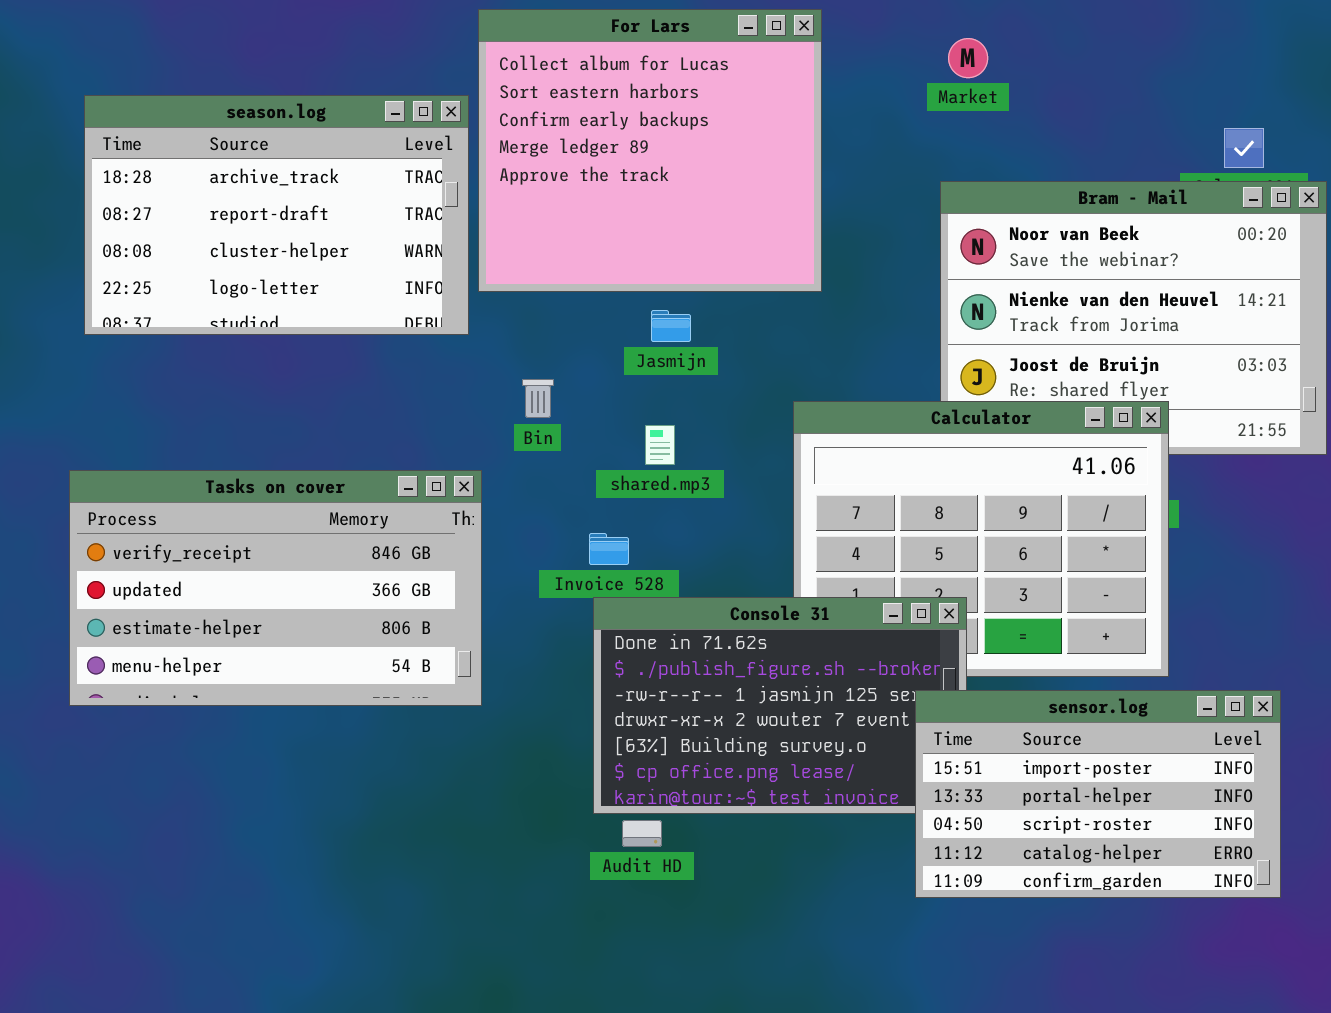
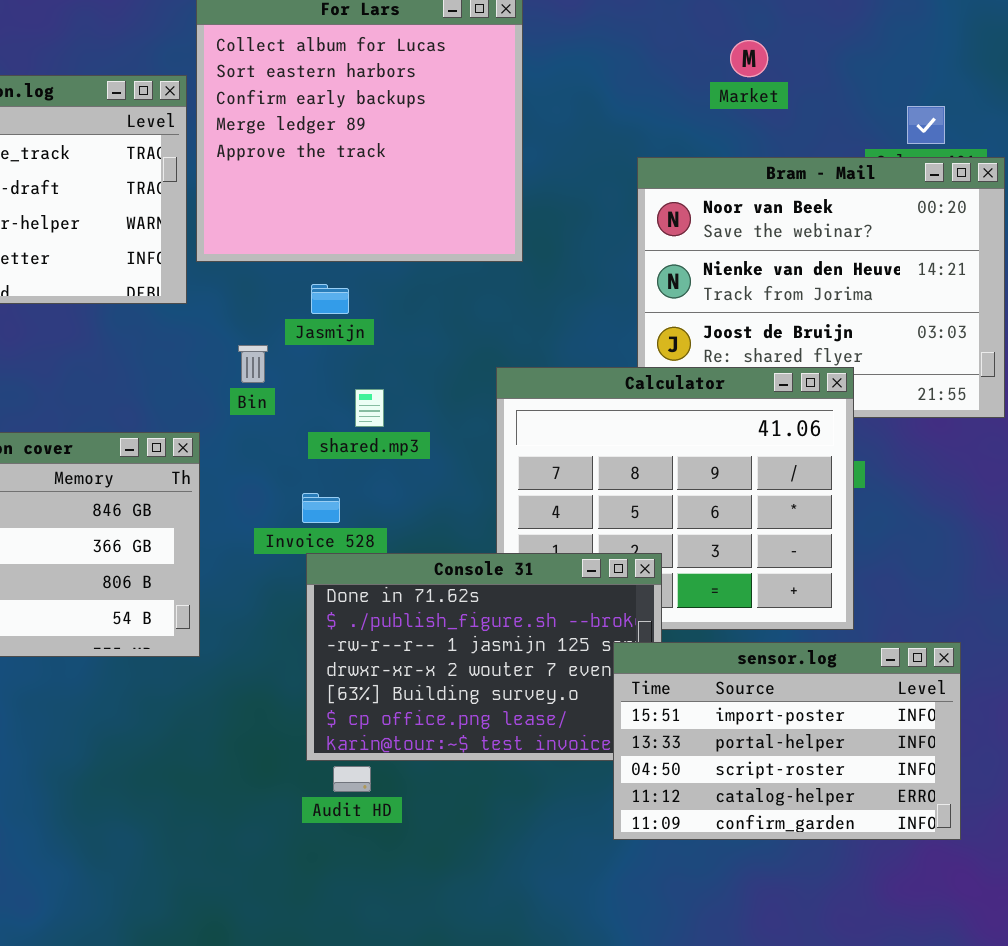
Market: [948,38,988,78] -> [730,40,768,77], moved
Jasmijn: [651,310,691,342] -> [311,284,349,314], moved

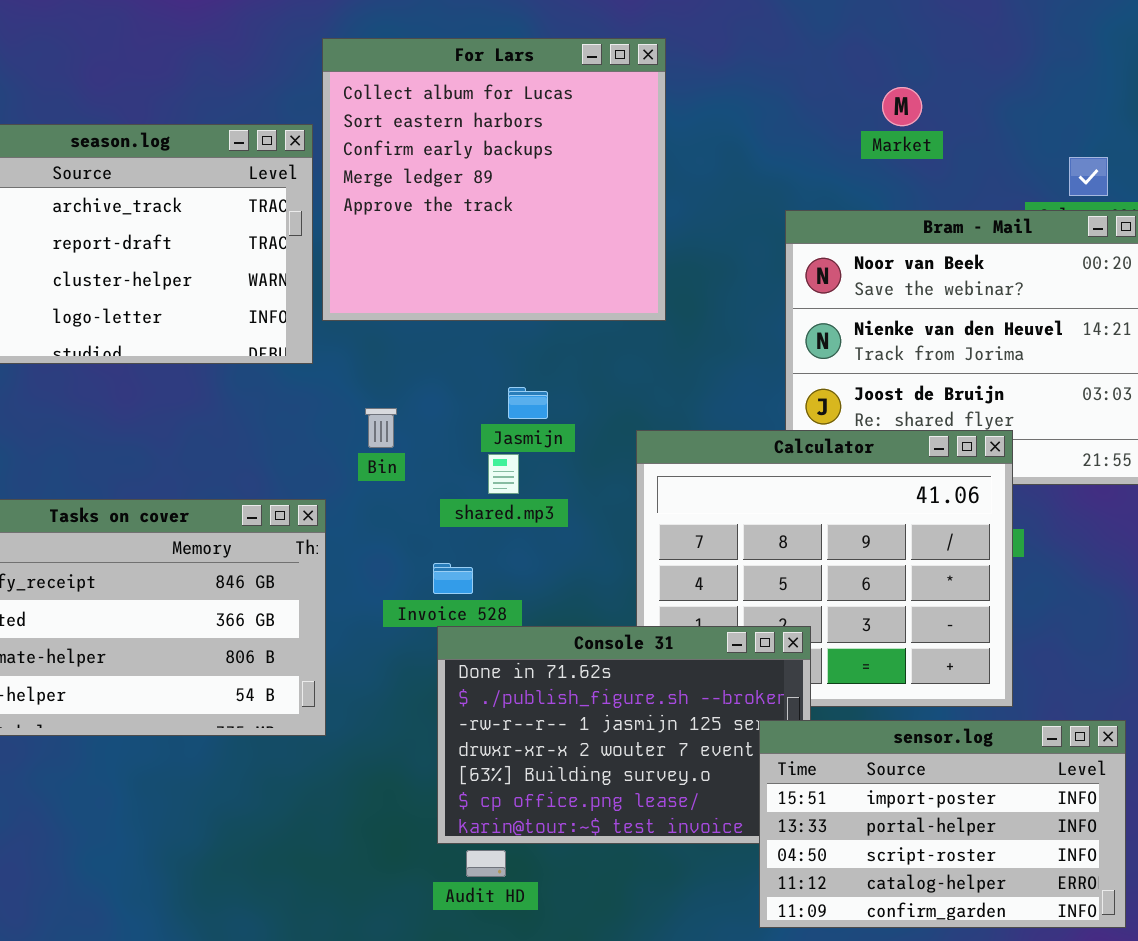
Jasmijn: [311,284,349,314] -> [508,387,548,419], moved

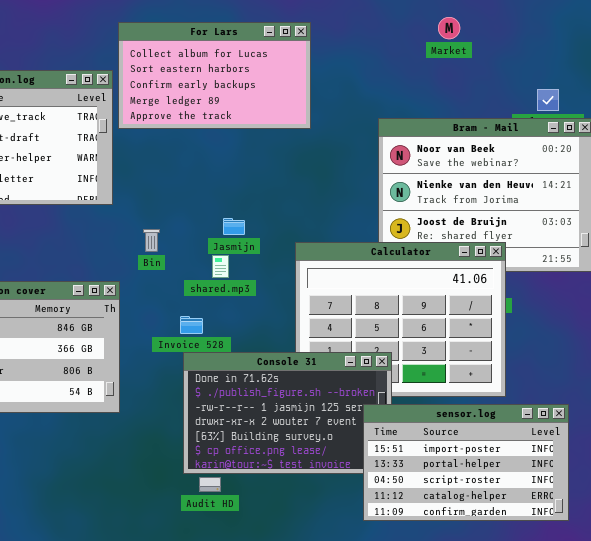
For Lars: [322,38,666,321] -> [118,22,311,129], resized
Market: [882,87,922,126] -> [438,17,460,39], moved

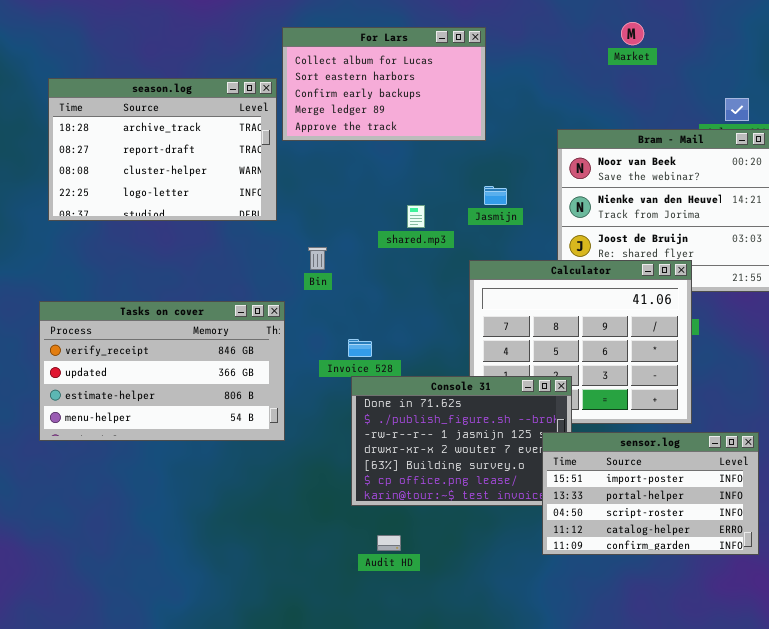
Jasmijn: [223,218,245,235] -> [484,186,507,205], moved
shared.mp3: [212,255,229,278] -> [407,205,425,228], moved
Audit HD: [199,477,221,492] -> [377,535,401,551], moved

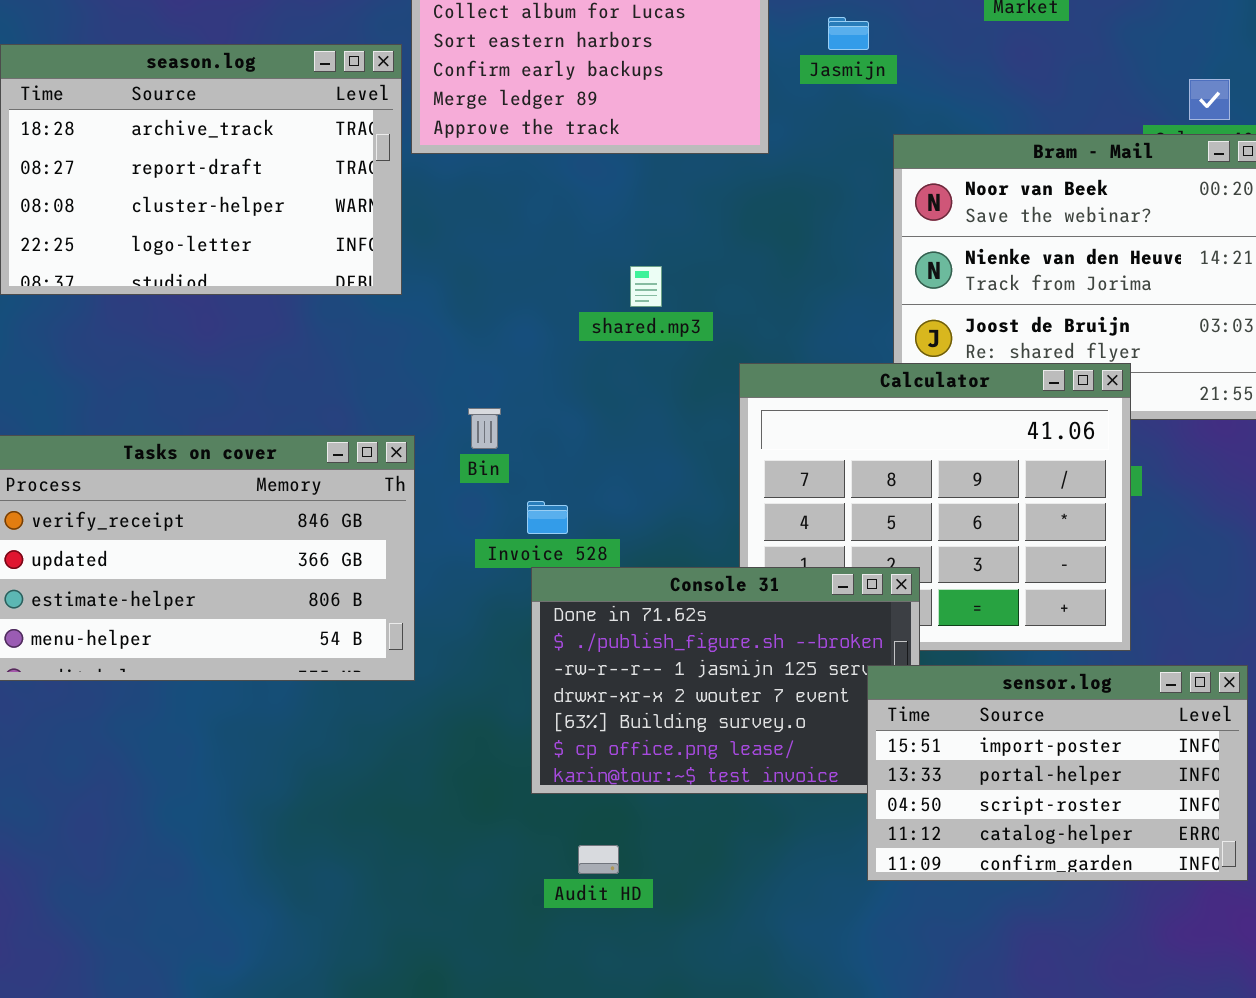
Jasmijn: [484,186,507,205] -> [828,17,869,50], moved
Bin: [308,247,327,270] -> [468,408,501,449], moved

